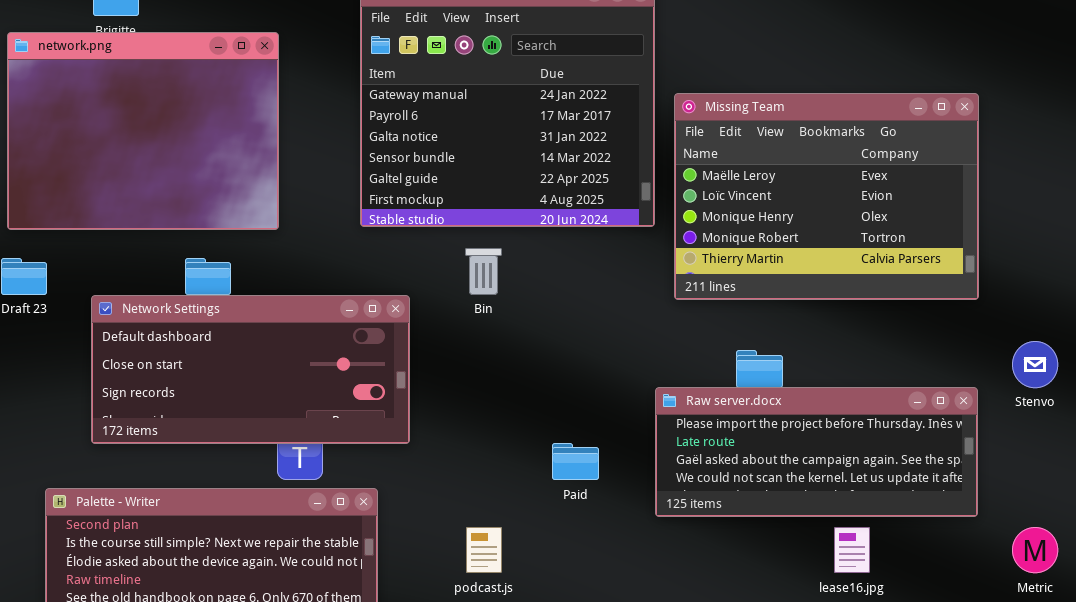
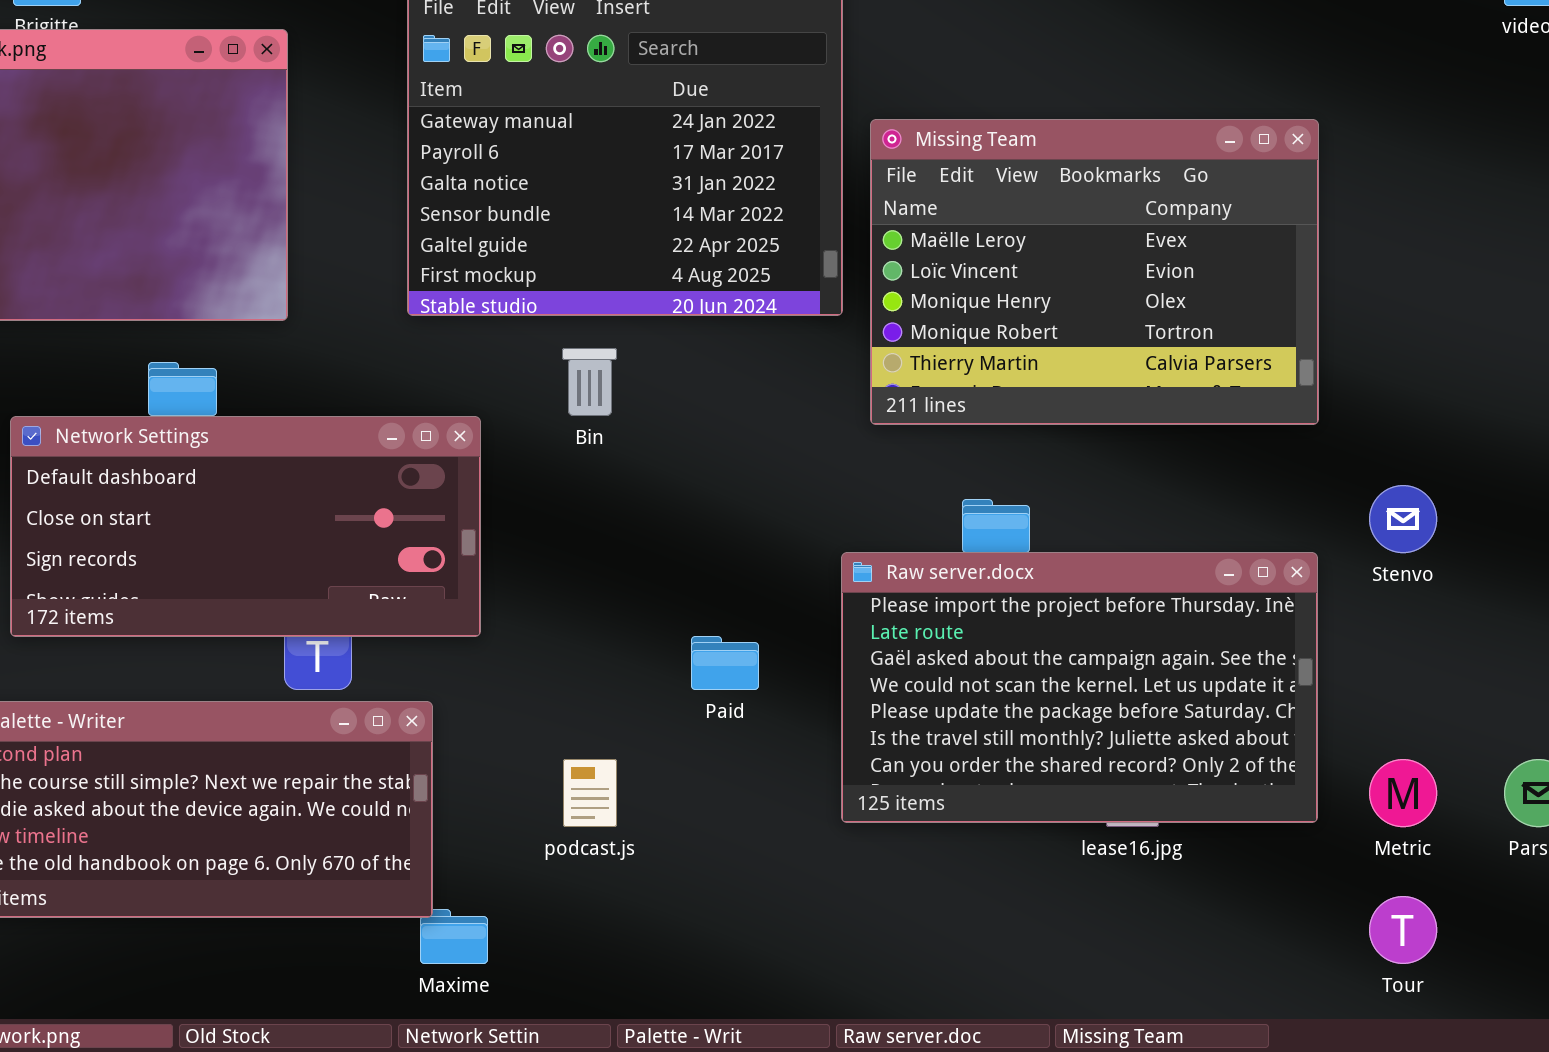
Raw server.docx: [655,387,978,517] -> [841,552,1318,823], resized

